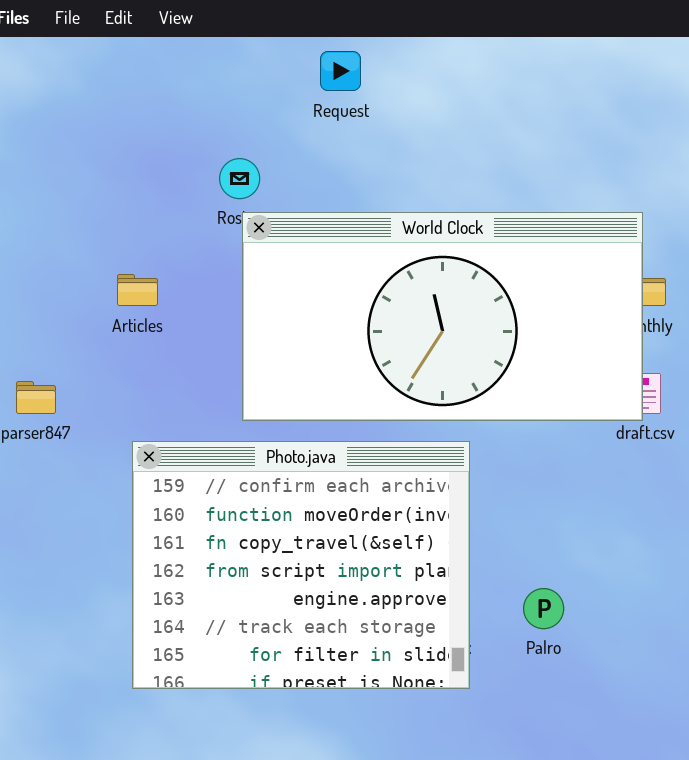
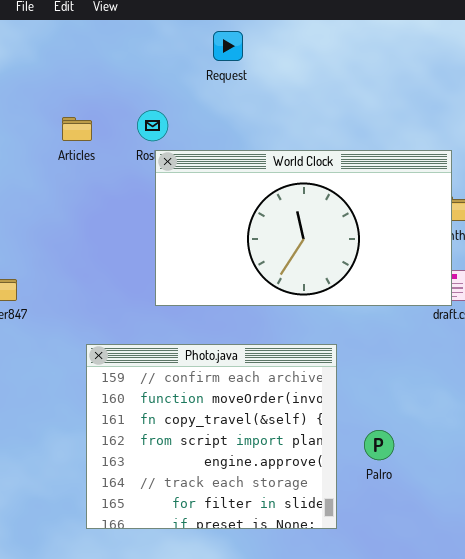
Articles: [117,274,158,306] -> [62,117,92,141], moved
Photo.java: [132,441,470,689] -> [86,344,337,529], moved

